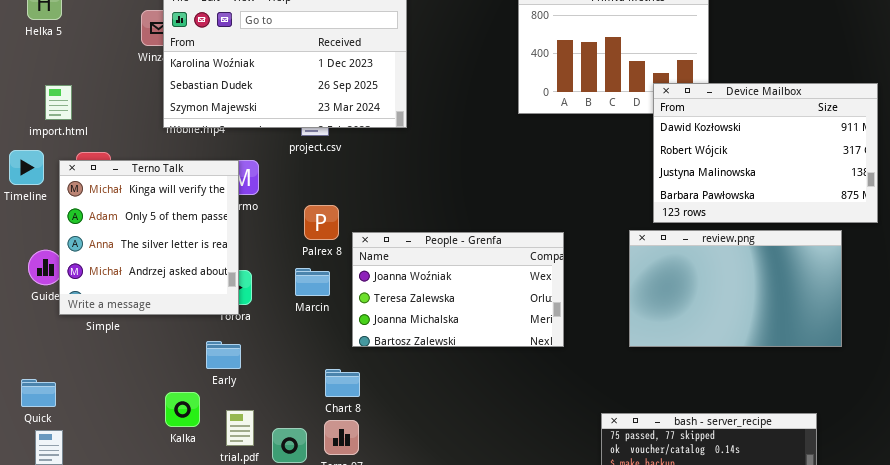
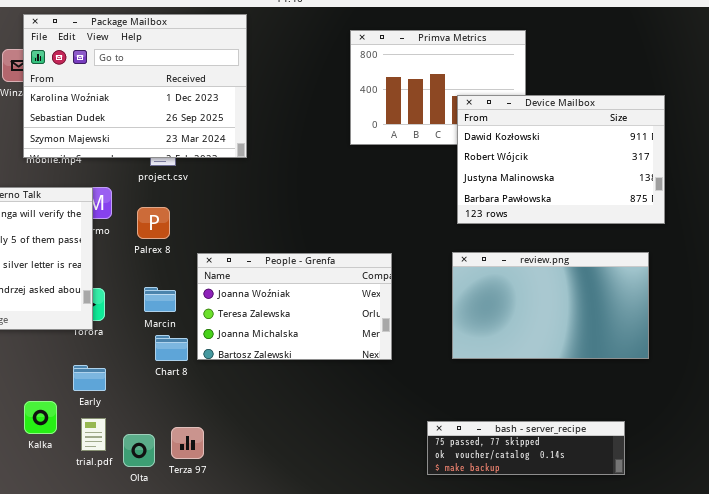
Device Mailbox: [653,83,878,223] -> [457,95,665,224], moved
Palrex 8: [304,205,339,240] -> [137,207,170,239], moved
Early: [206,341,241,369] -> [73,365,106,391], moved
Chart 8: [325,369,360,397] -> [155,335,188,361], moved

